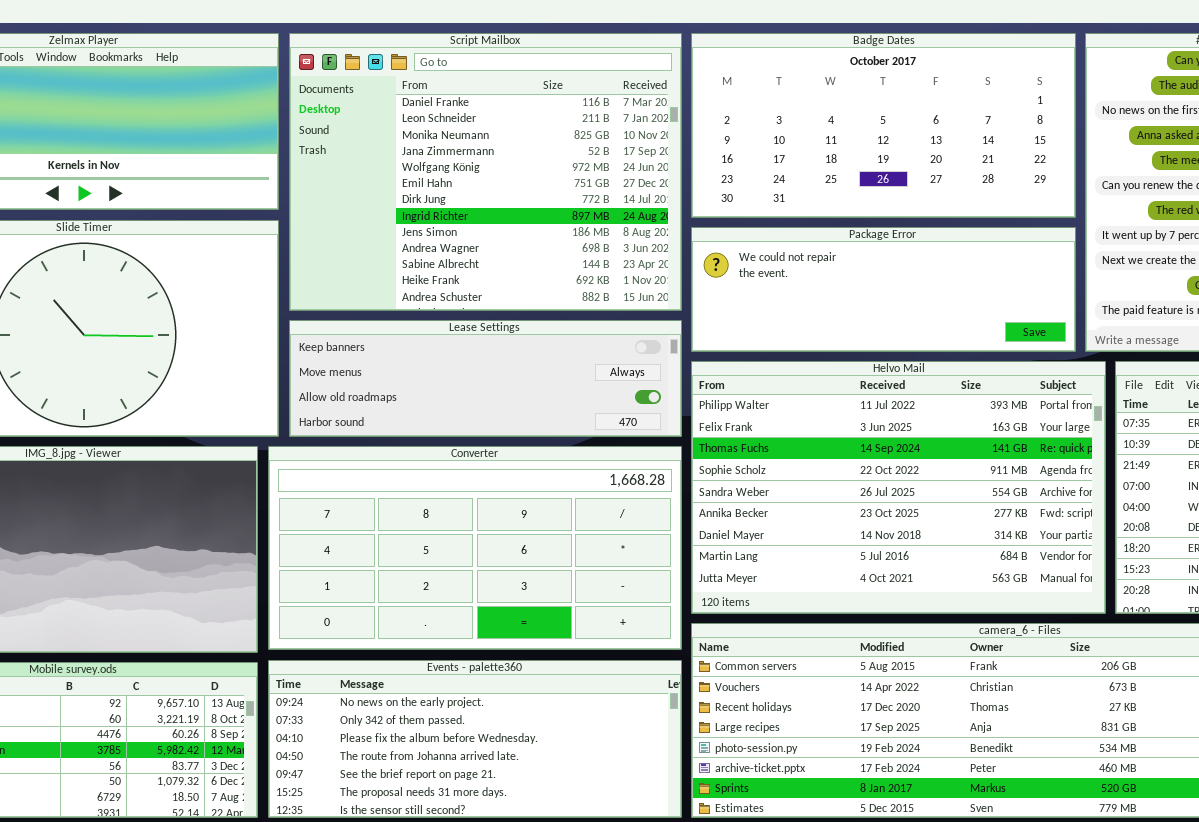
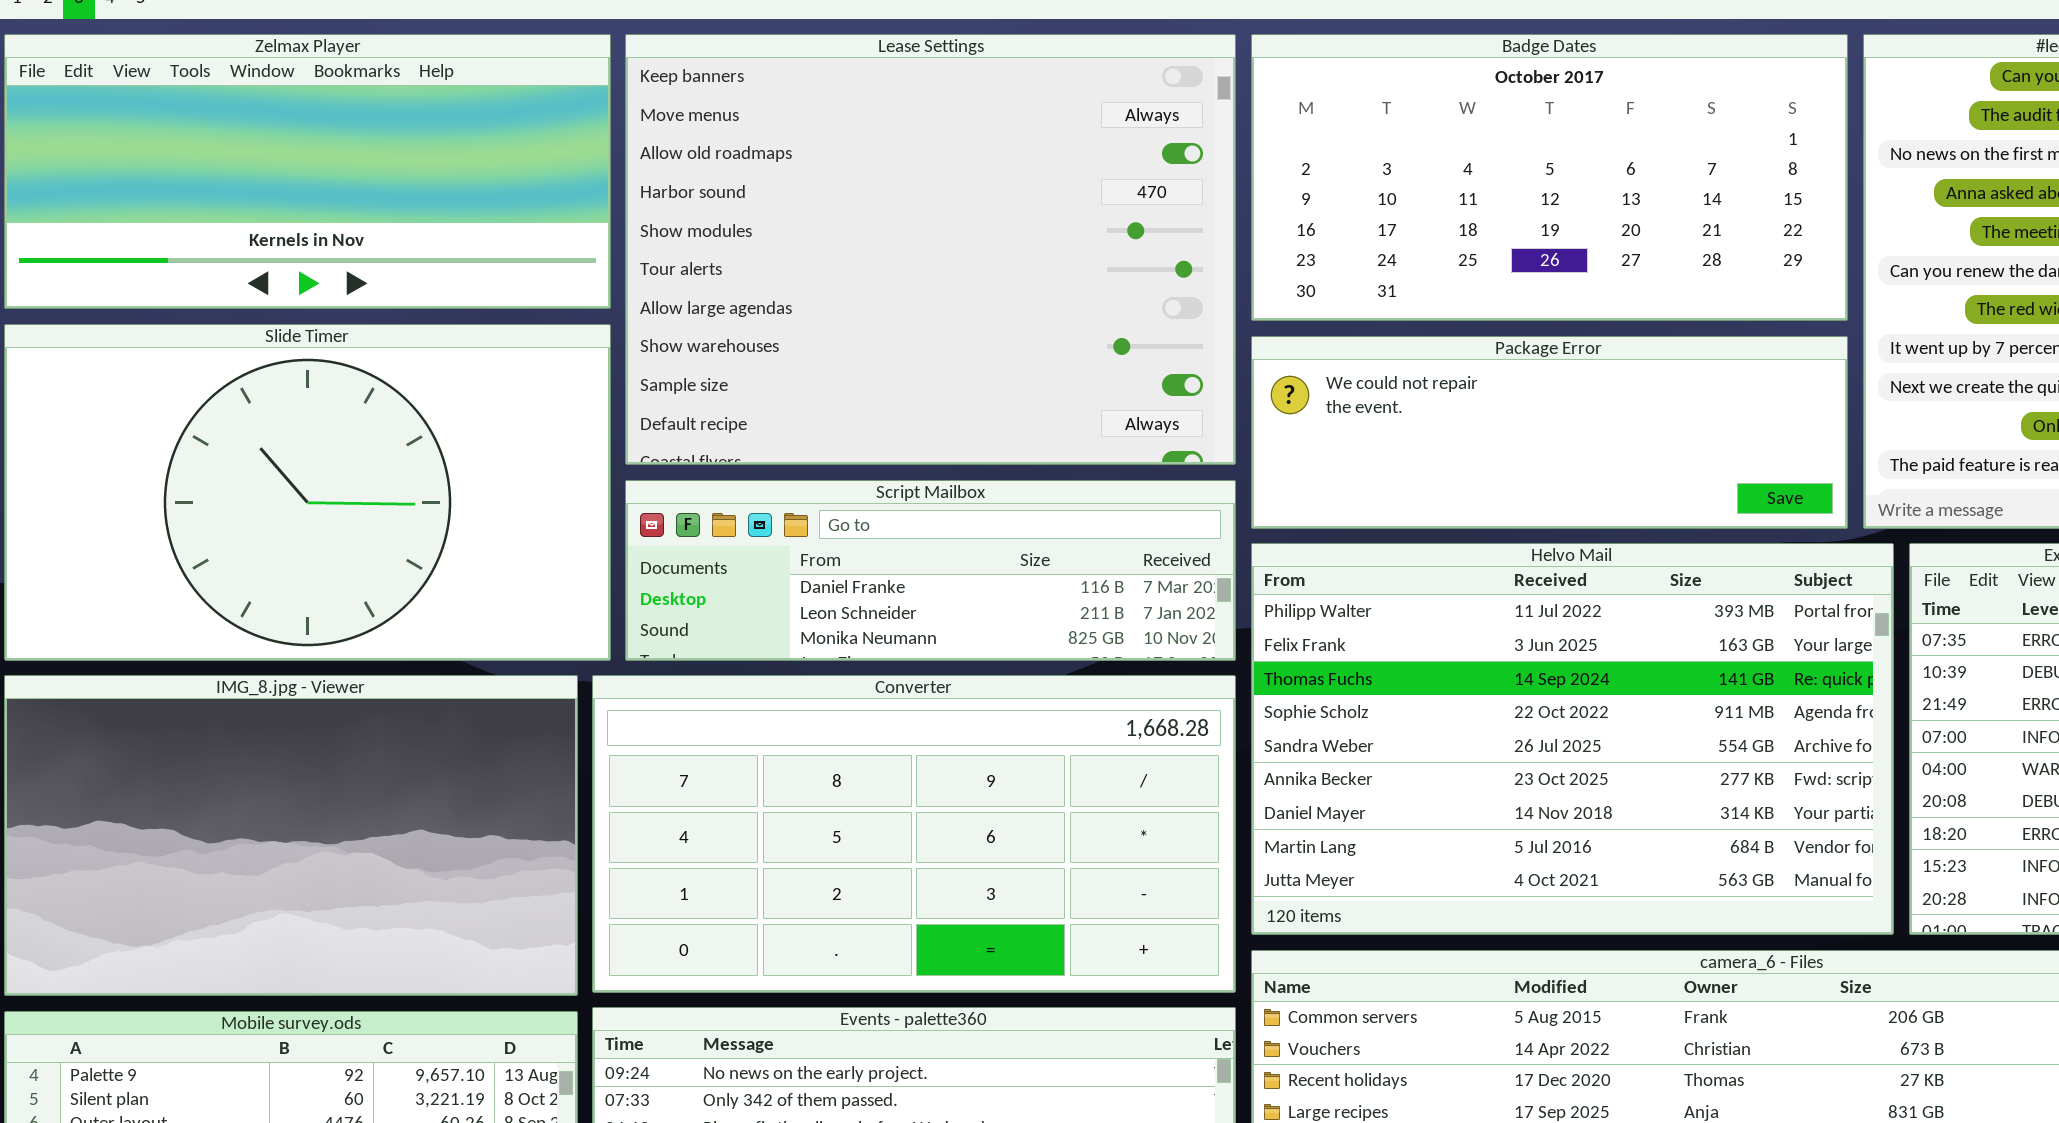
Script Mailbox: [289,33,682,311] -> [625,480,1236,661], moved, resized
Lease Settings: [289,320,682,437] -> [625,34,1236,465], moved, resized

